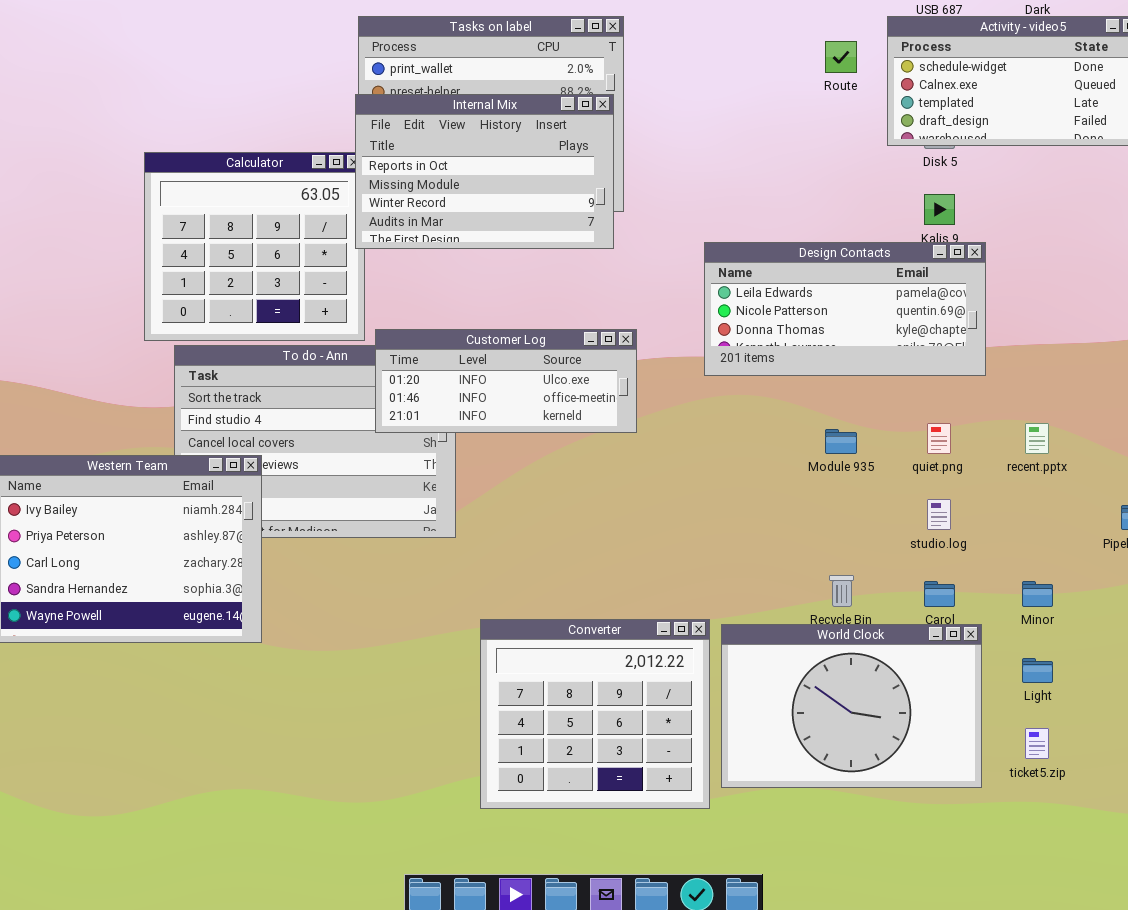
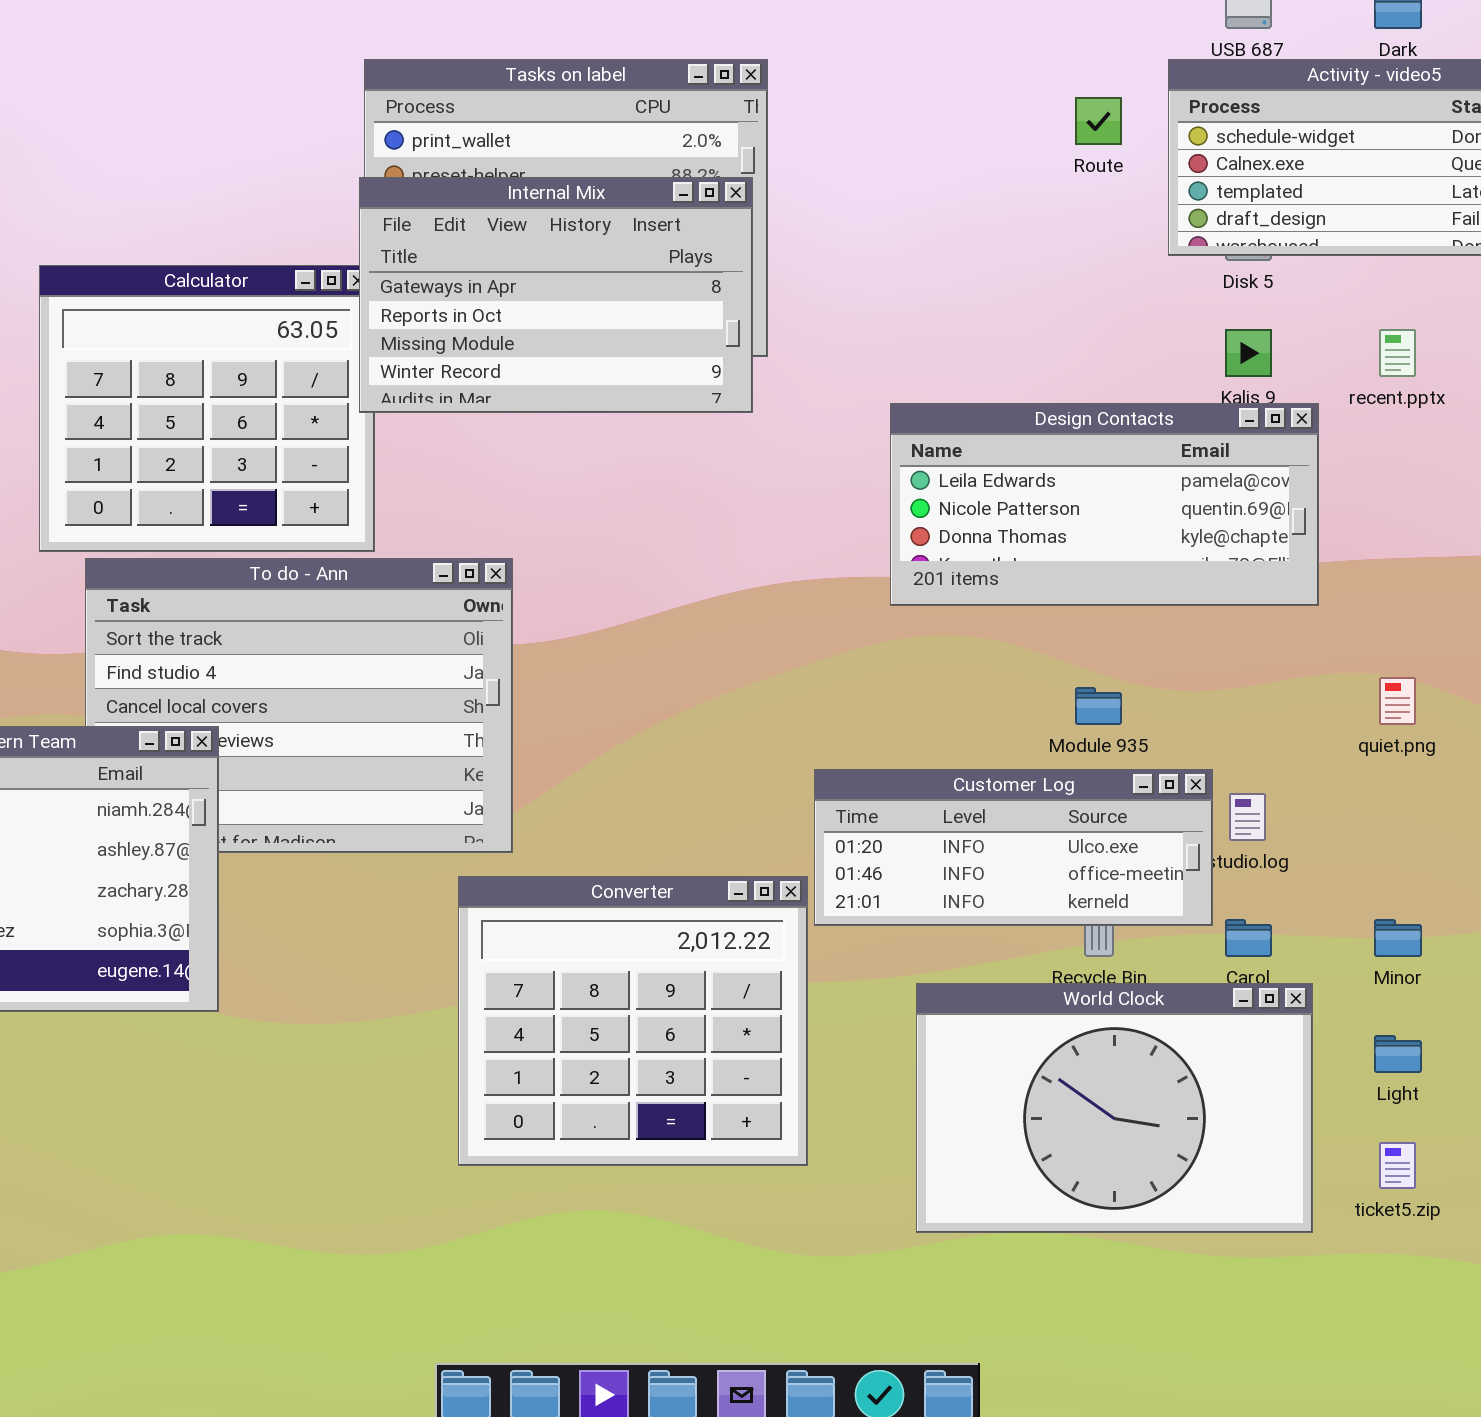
Internal Mix: [355,94,614,249] -> [359,177,753,413], scrolled up 1 row
Customer Log: [375,329,637,433] -> [814,769,1213,926], moved
quiet.png: [927,423,951,454] -> [1379,677,1416,725], moved
recent.pptx: [1025,423,1049,454] -> [1379,329,1416,377], moved
Converter: [480,619,710,809] -> [458,876,808,1166], moved

